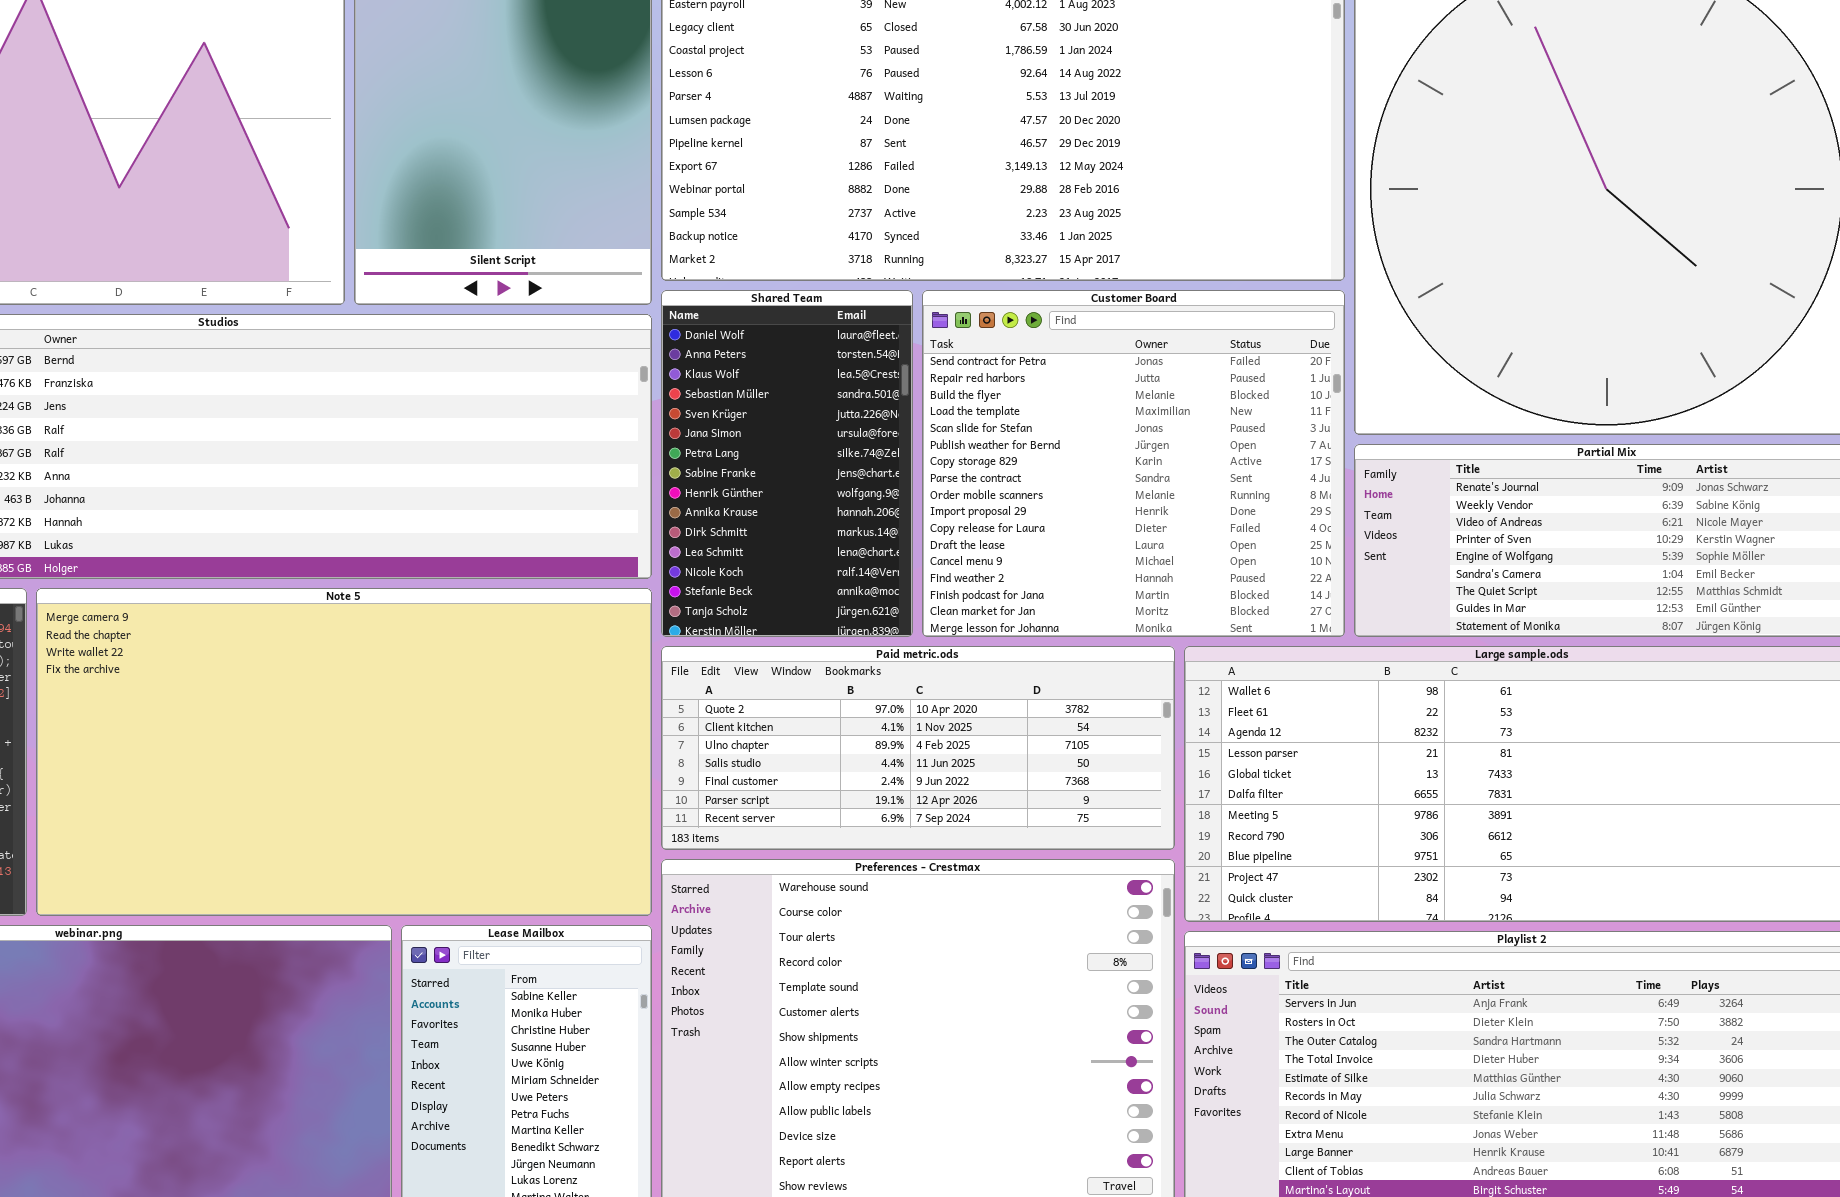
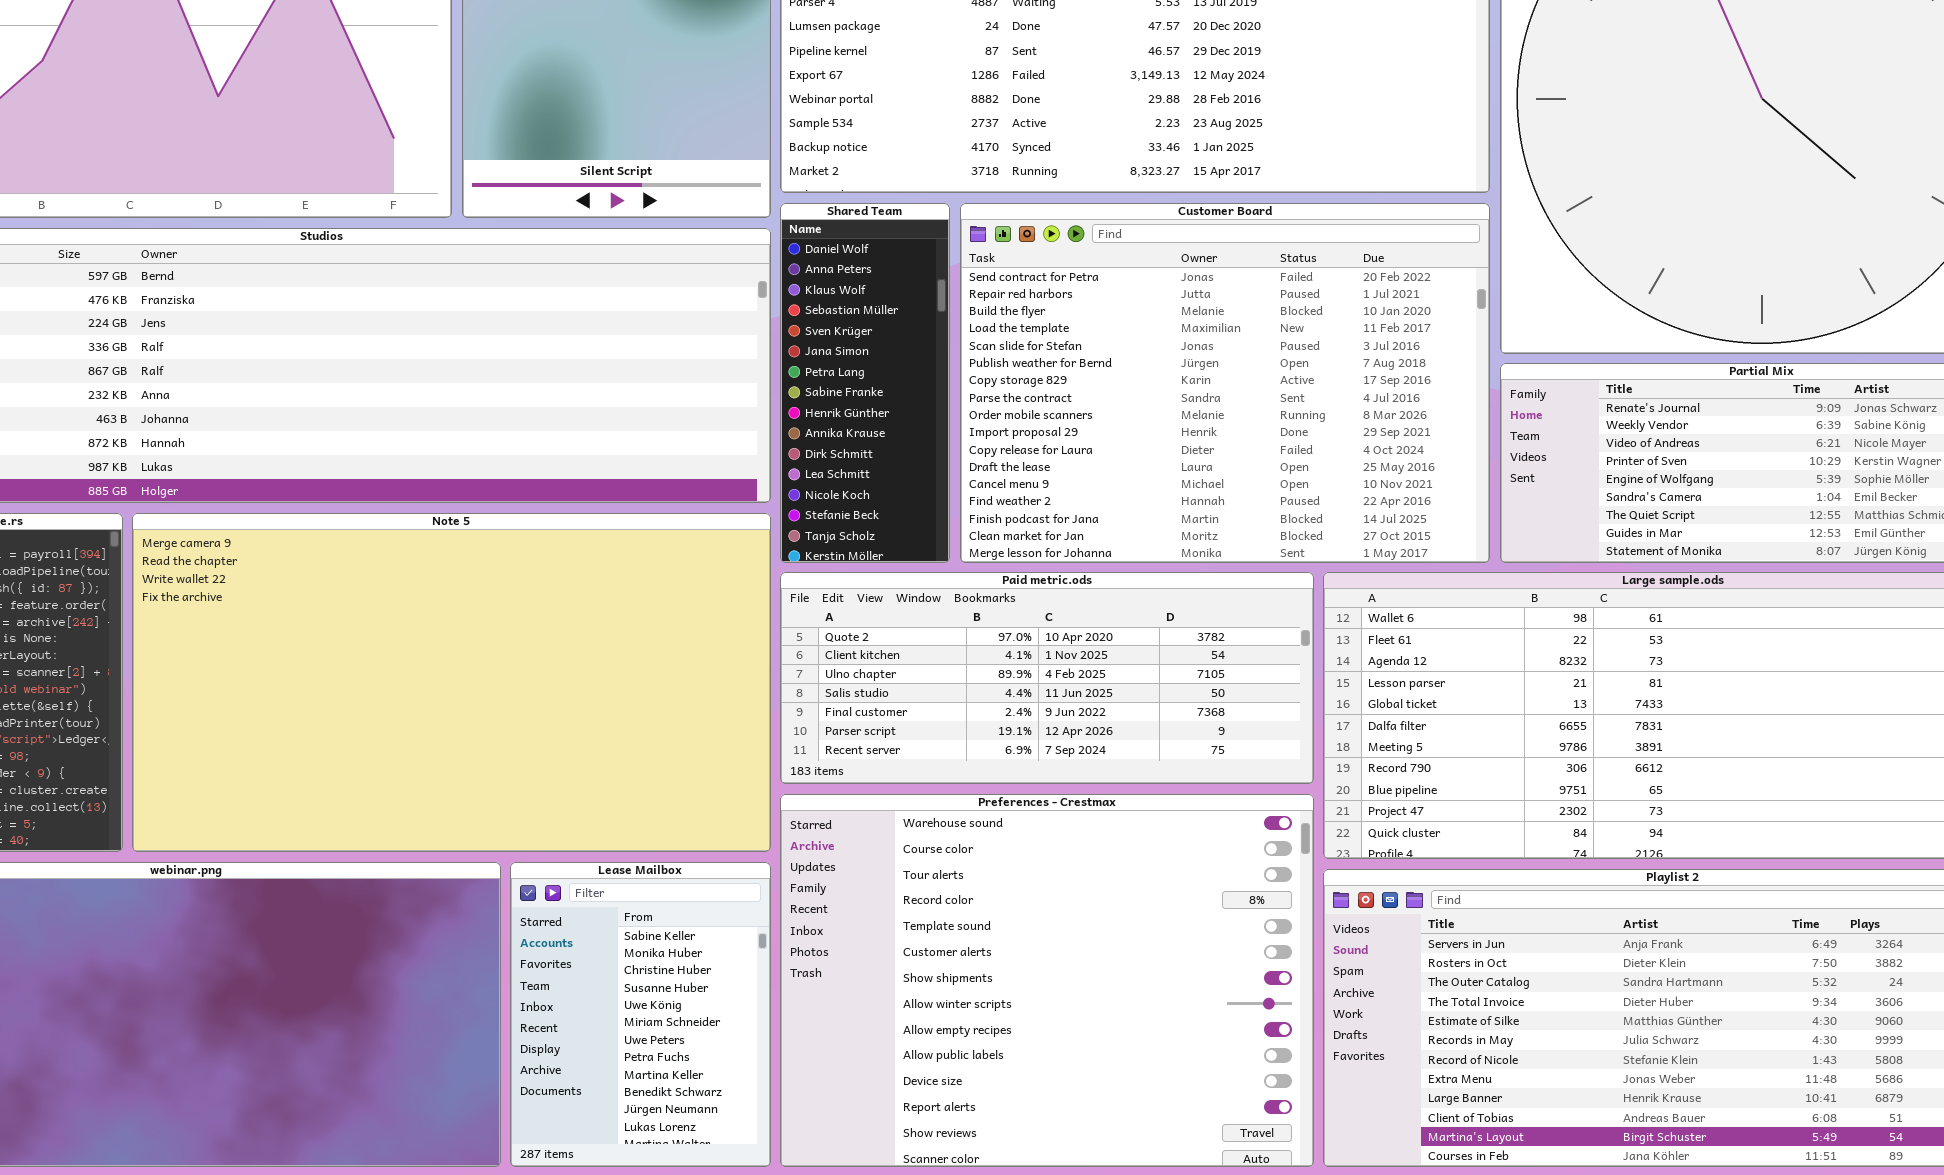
Shared Team: [661,290,913,637] -> [780,203,950,563], resized
Customer Board: [922,290,1345,637] -> [960,203,1490,563], resized

